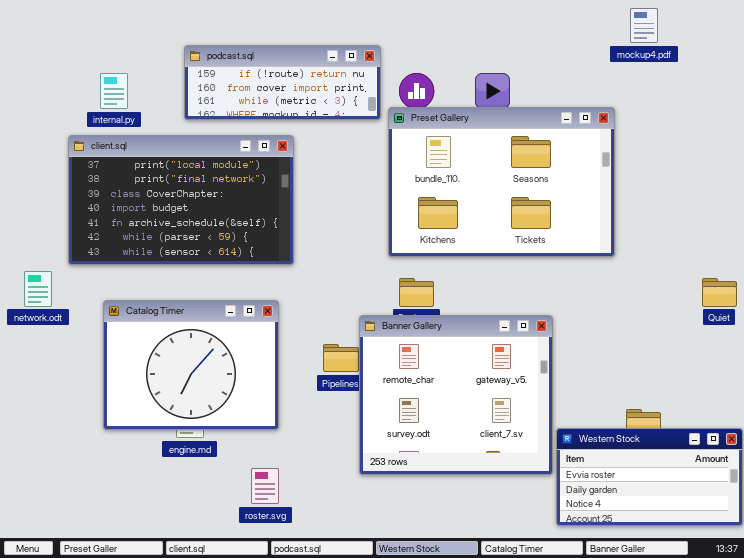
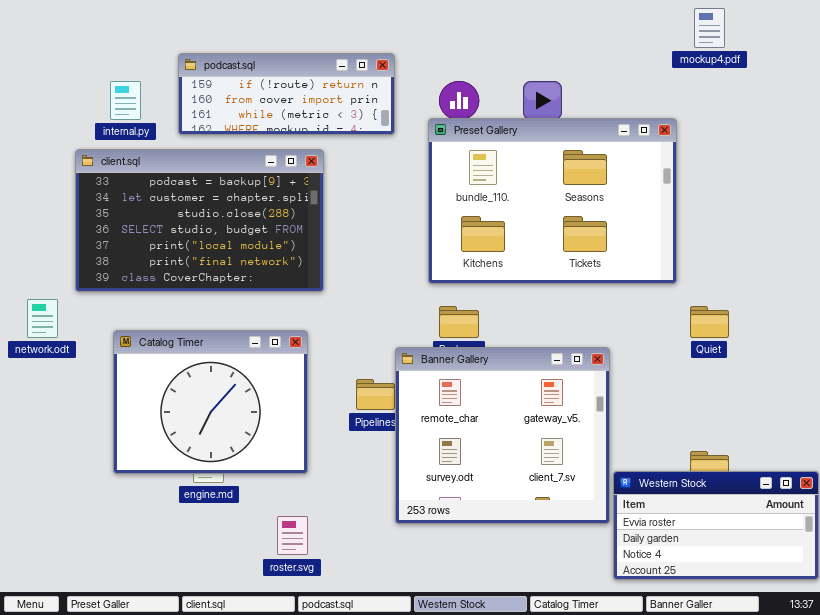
podcast.sql: [184,45,381,120] -> [178,53,395,135], moved
client.sql: [68,135,294,265] -> [75,149,324,292], scrolled up 4 rows
Quiet: [702,278,737,307] -> [690,306,729,338], moved

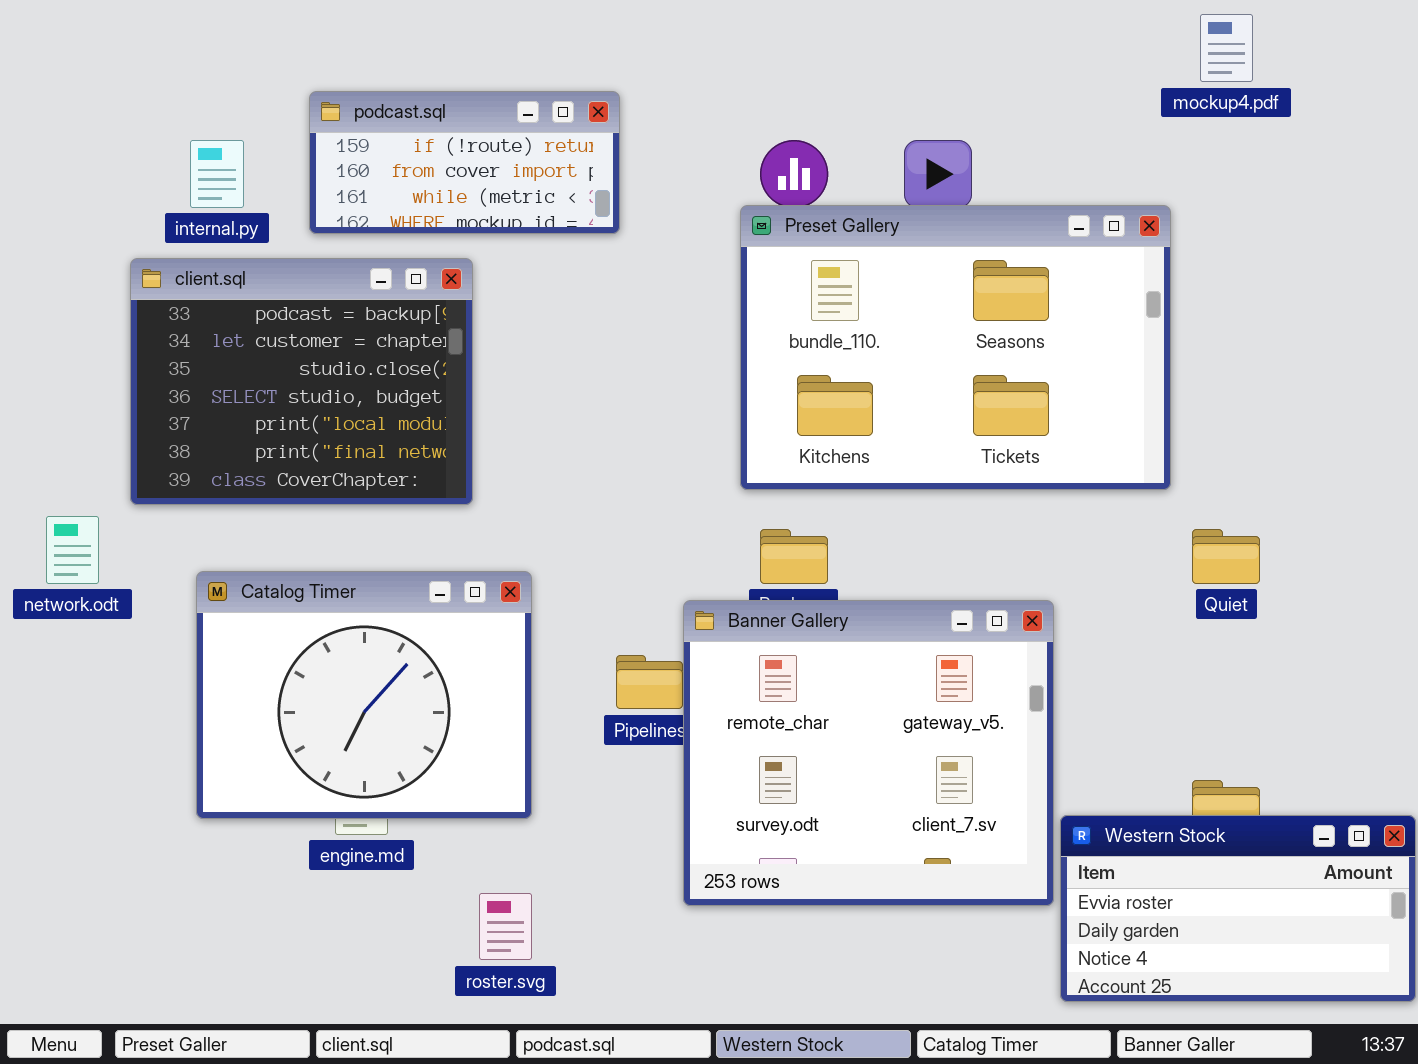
podcast.sql: [178,53,395,135] -> [309,91,620,234], resized
client.sql: [75,149,324,292] -> [130,258,473,505], resized

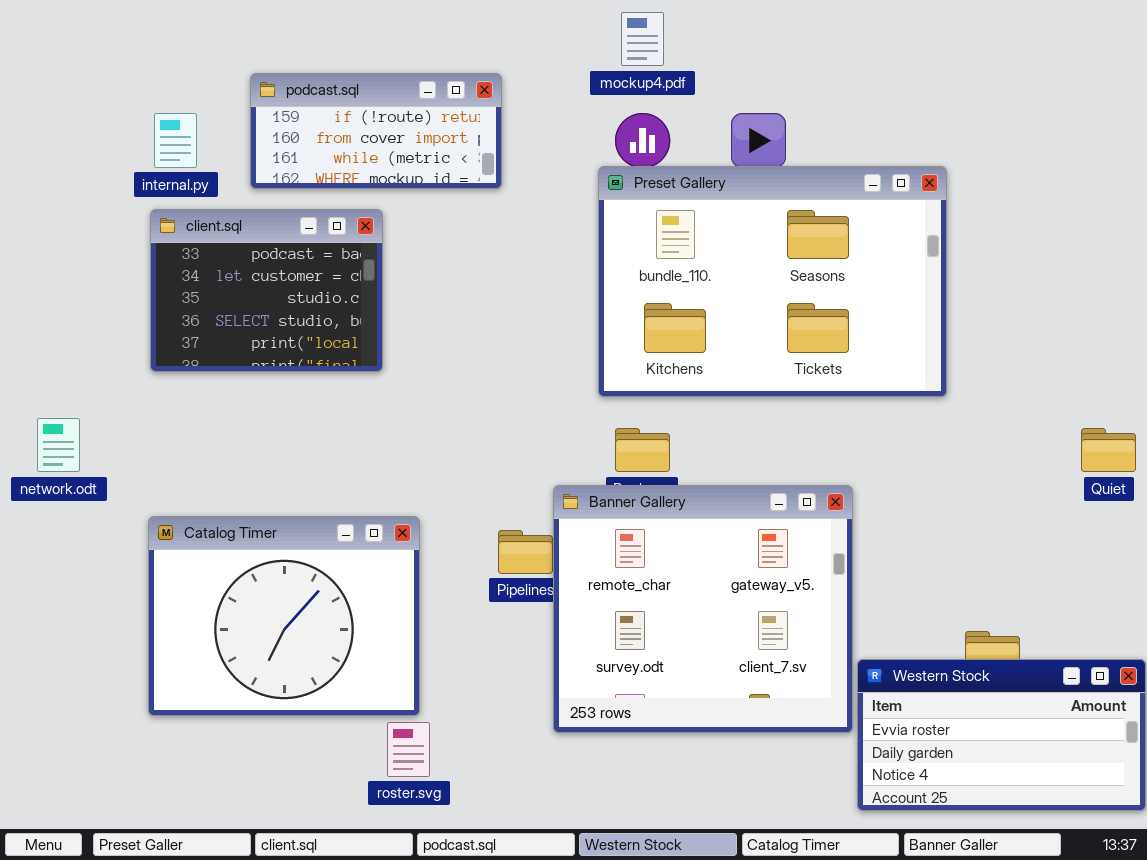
mockup4.pdf: [1200,14,1253,82] -> [621,12,664,66], moved
client.sql: [130,258,473,505] -> [150,209,383,372], resized
Quiet: [1192,529,1260,584] -> [1081,428,1136,472], moved
Catalog Timer: [196,571,532,819] -> [148,516,420,716], moved

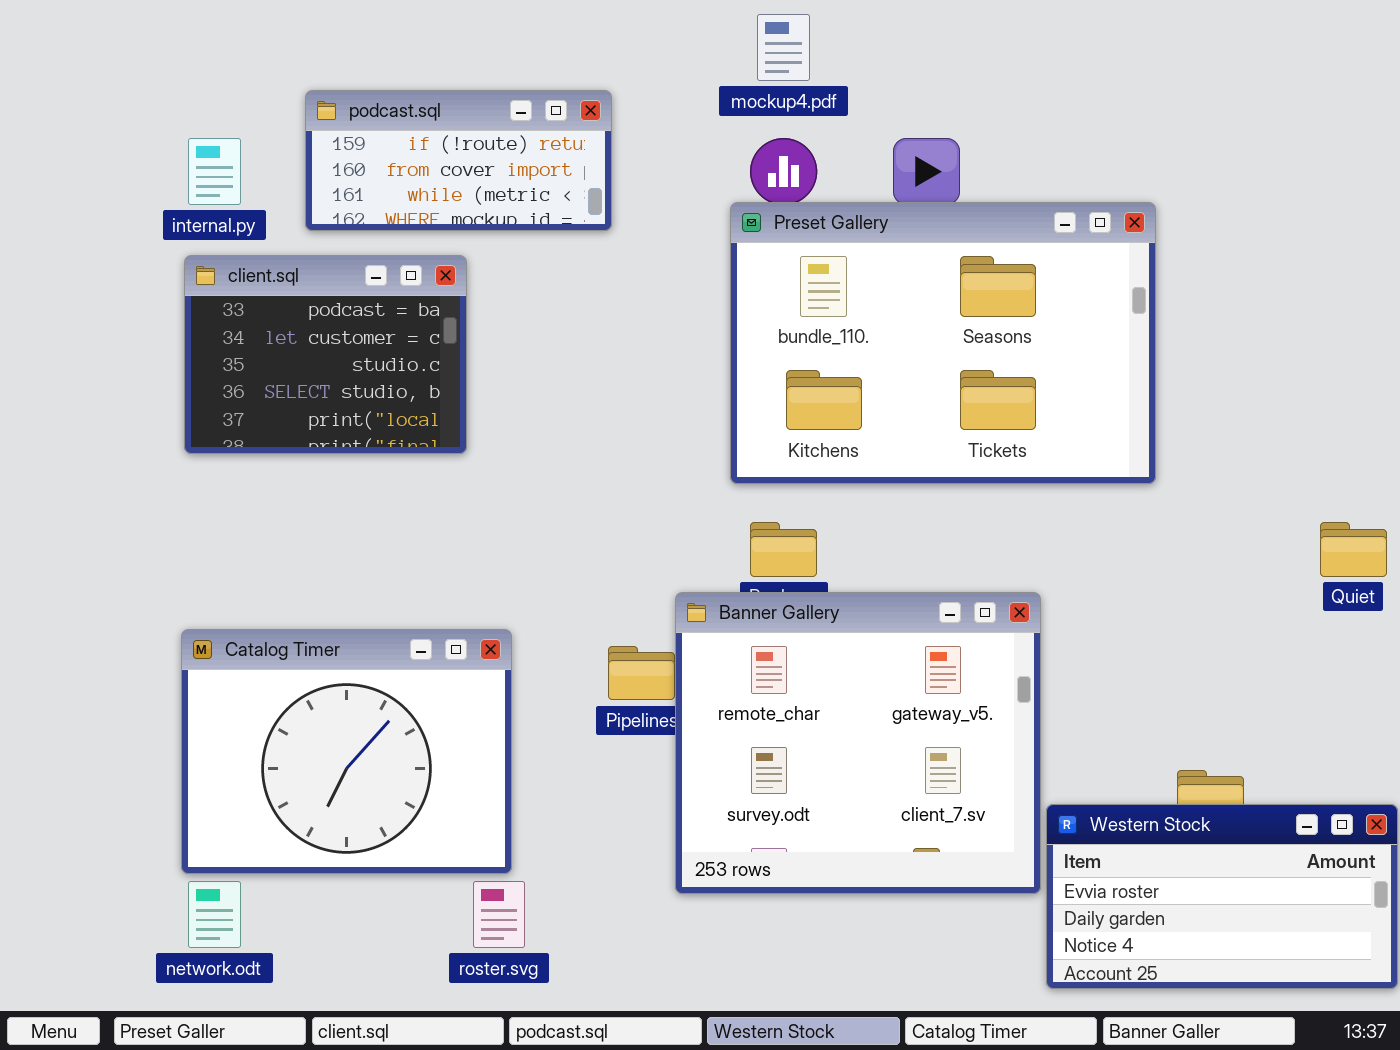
network.odt: [37,418,80,472] -> [188,881,241,948], moved

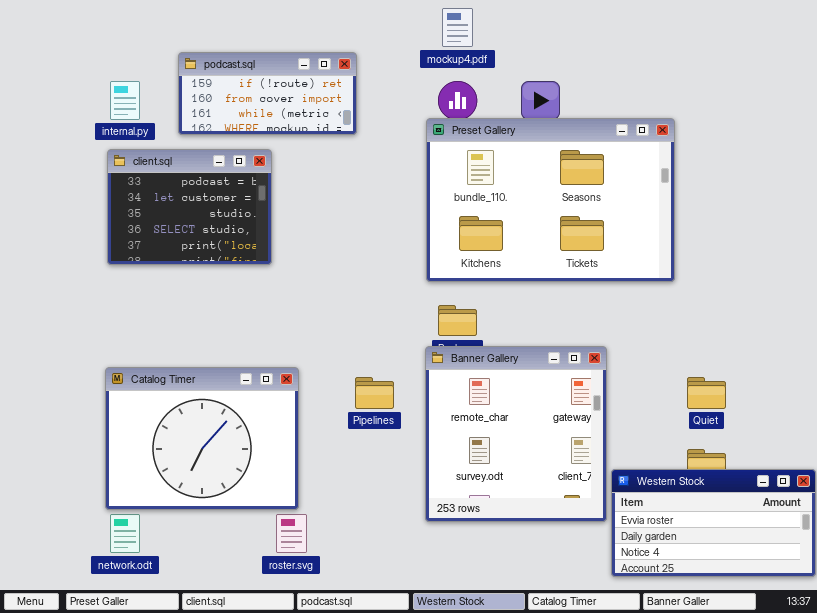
Quiet: [1320,522,1387,577] -> [687,377,726,409], moved
Banner Gallery: [675,592,1041,894] -> [425,346,607,522], resized

